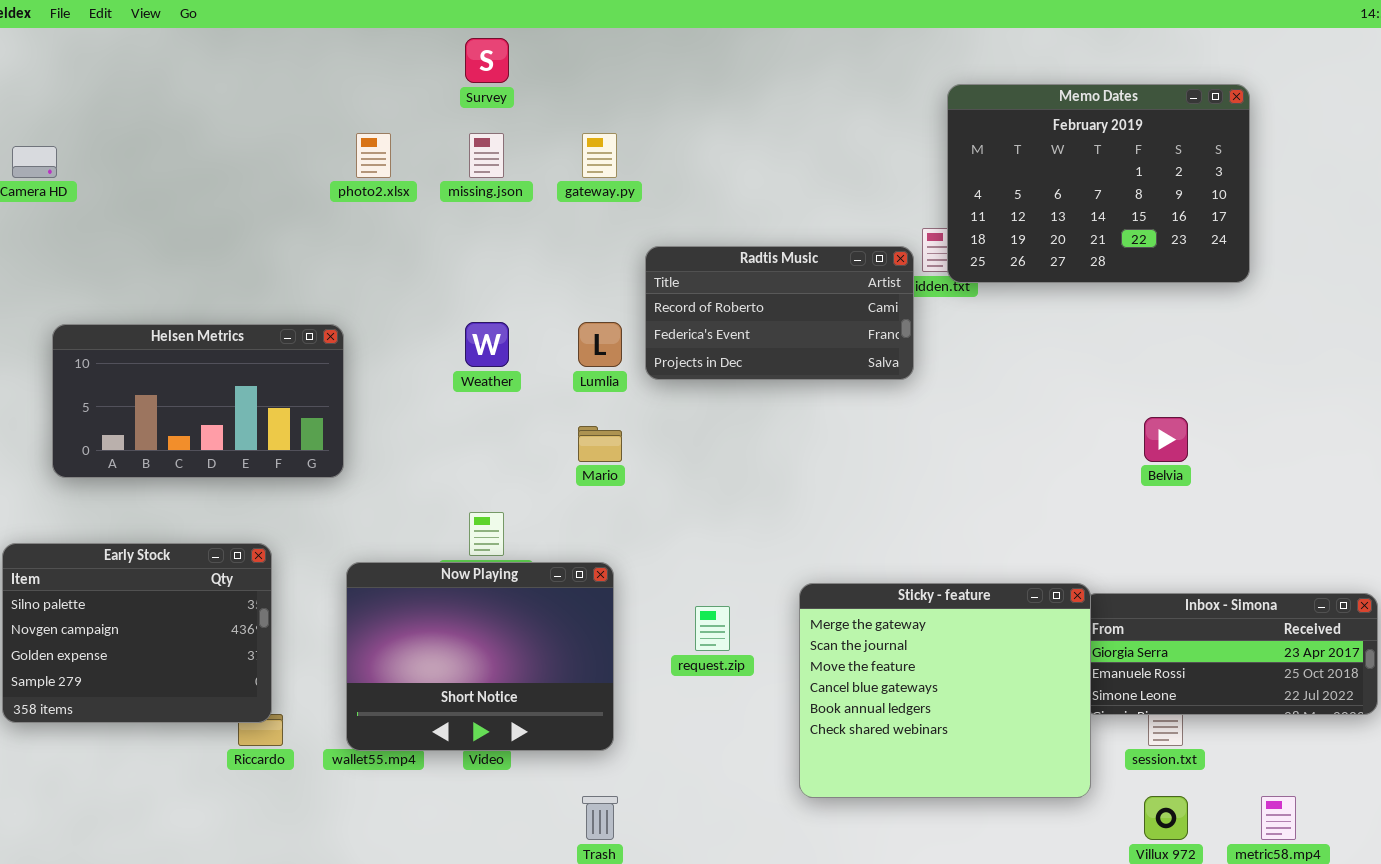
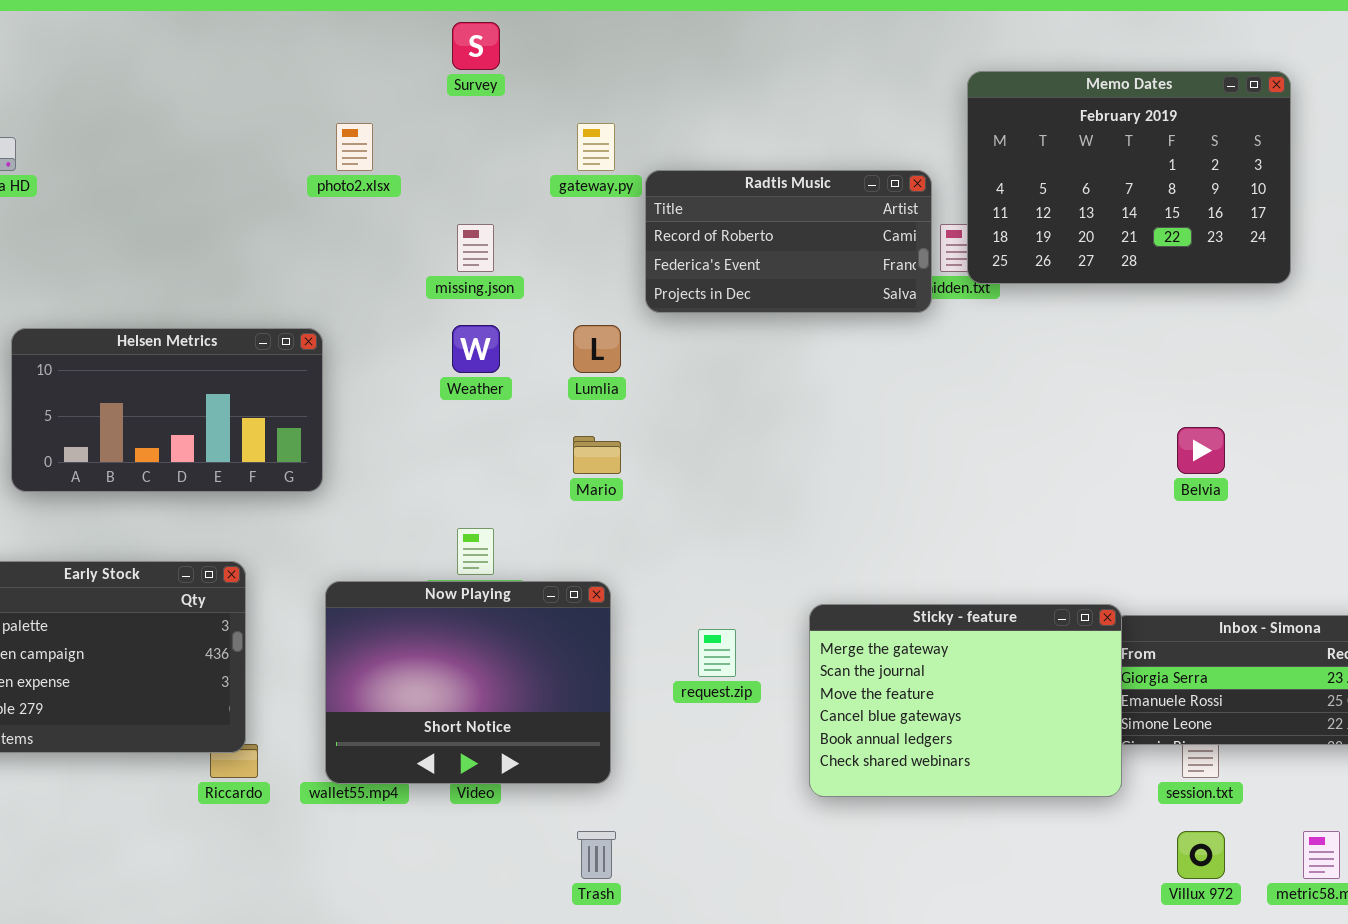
missing.json: [469,133,504,178] -> [457,224,494,272], moved
Radtis Music: [645,246,914,380] -> [645,170,932,313], moved
Sticky - feature: [799,583,1091,798] -> [809,604,1122,797], resized

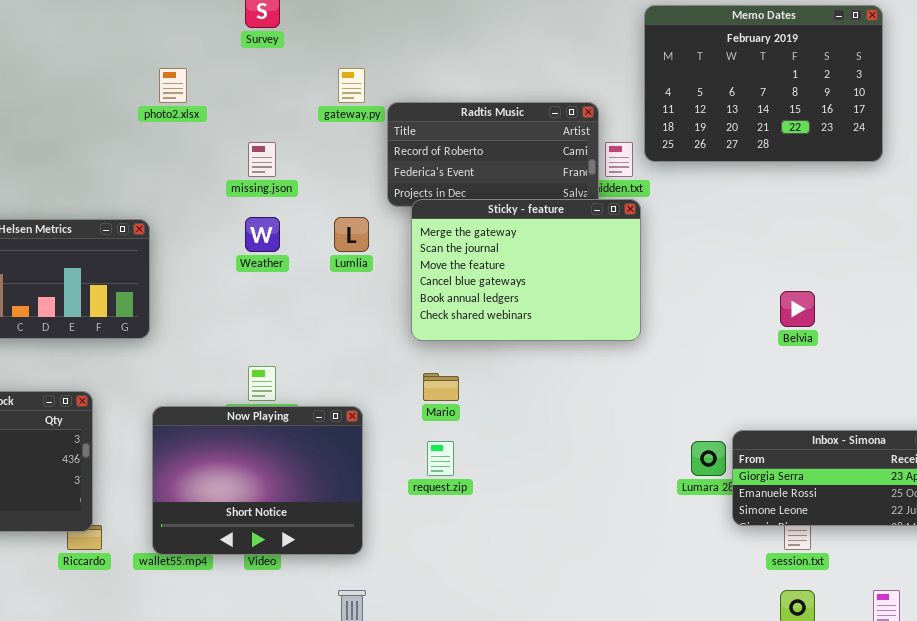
Memo Dates: [967,71,1291,284] -> [644,5,883,162], moved
Mario: [573,436,621,474] -> [423,373,459,401], moved
Sticky - feature: [809,604,1122,797] -> [411,199,641,341], moved

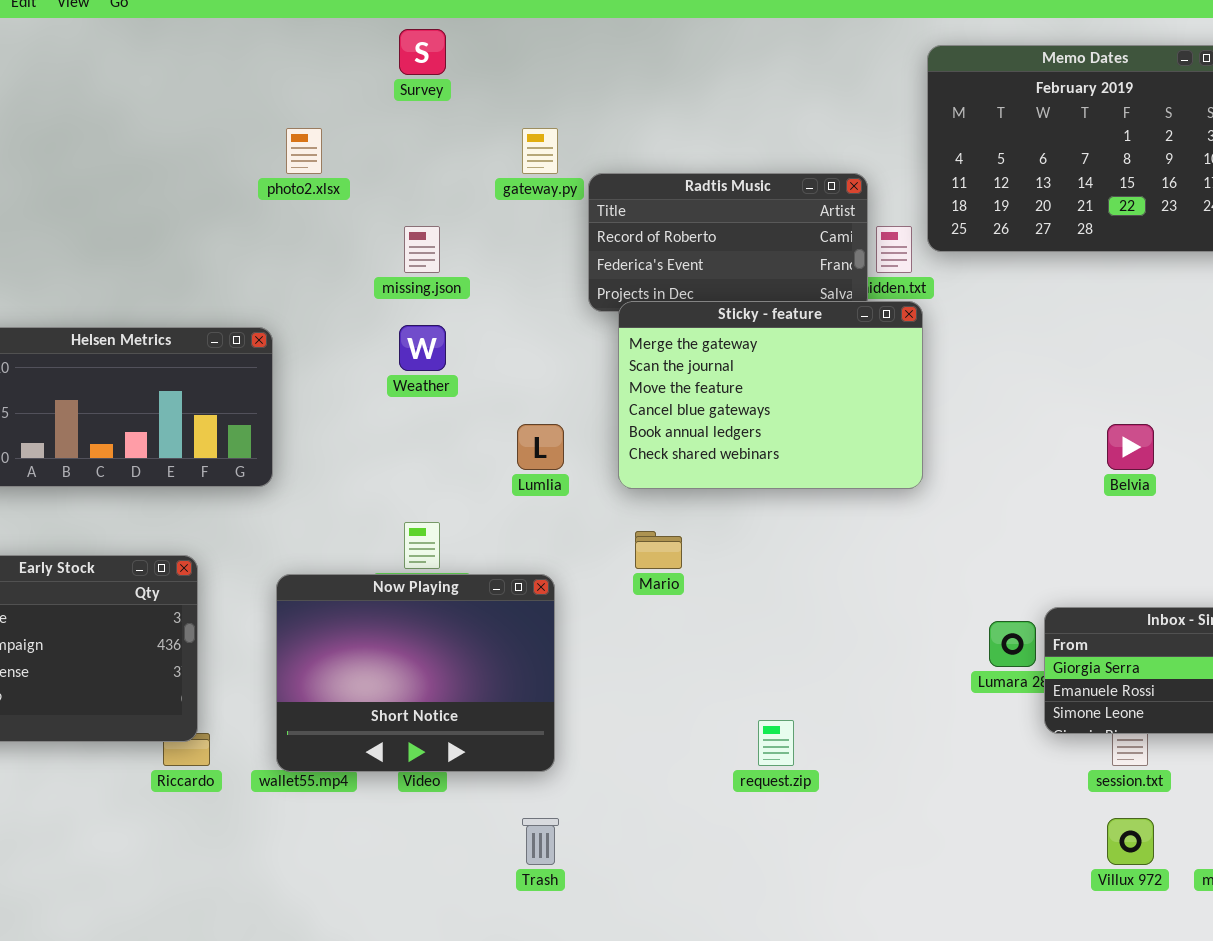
Lumlia: [334,217,369,252] -> [517,424,564,470], moved
request.zip: [427,441,454,476] -> [758,720,794,766], moved

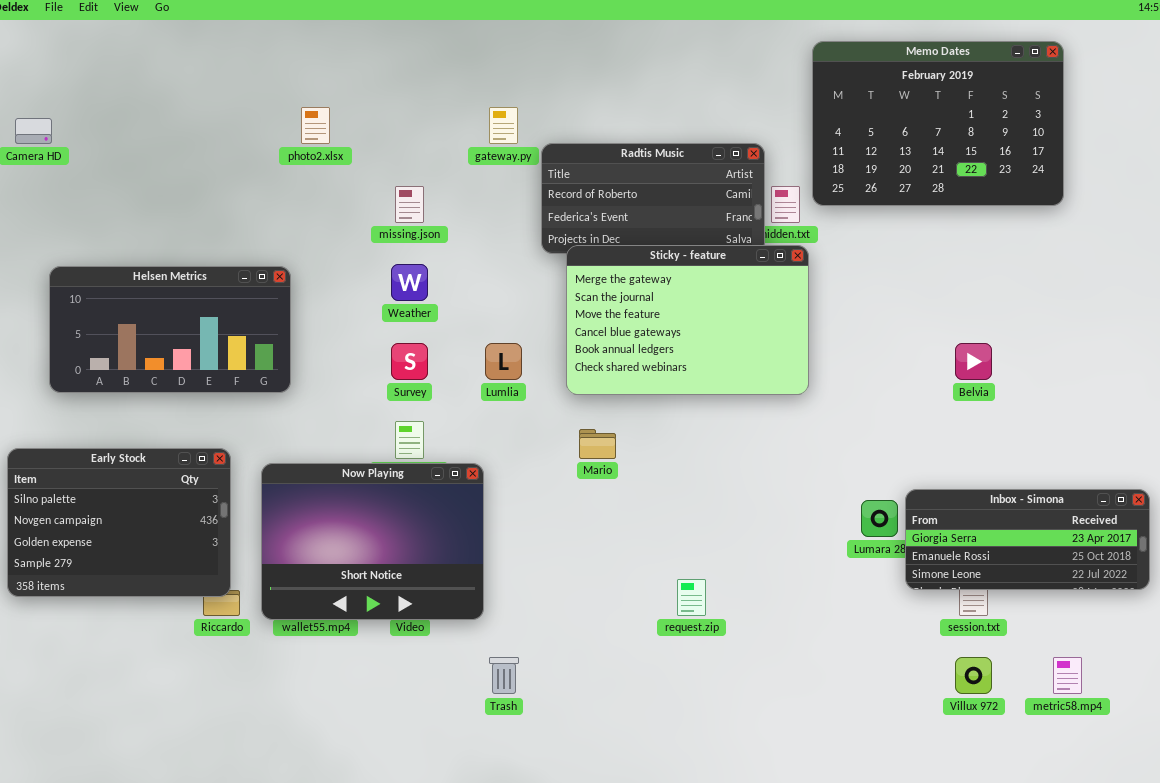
Survey: [399,29,446,75] -> [391,343,428,380], moved
Now Playing: [276,574,555,772] -> [261,463,484,620], moved

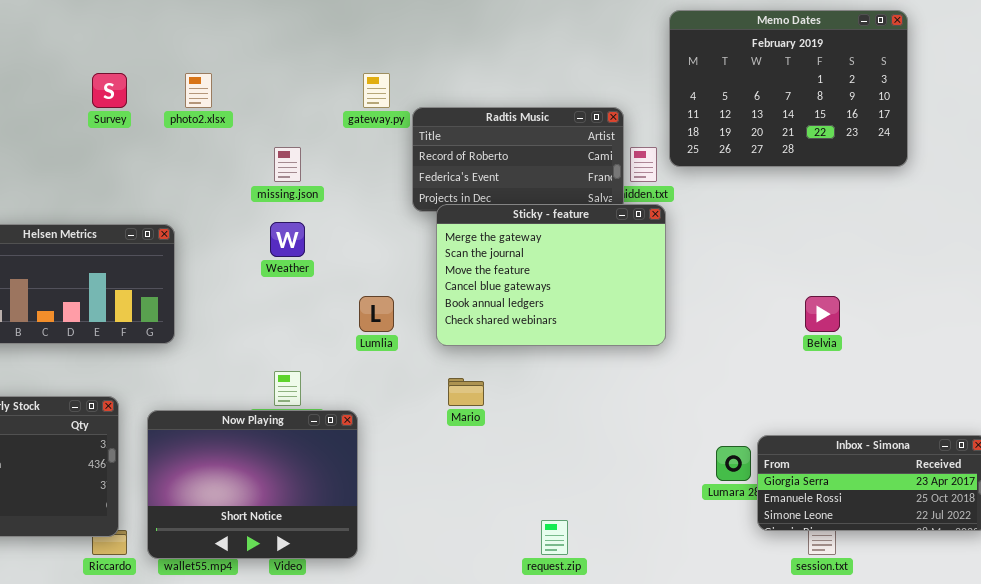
Survey: [391,343,428,380] -> [92,73,127,108], moved

